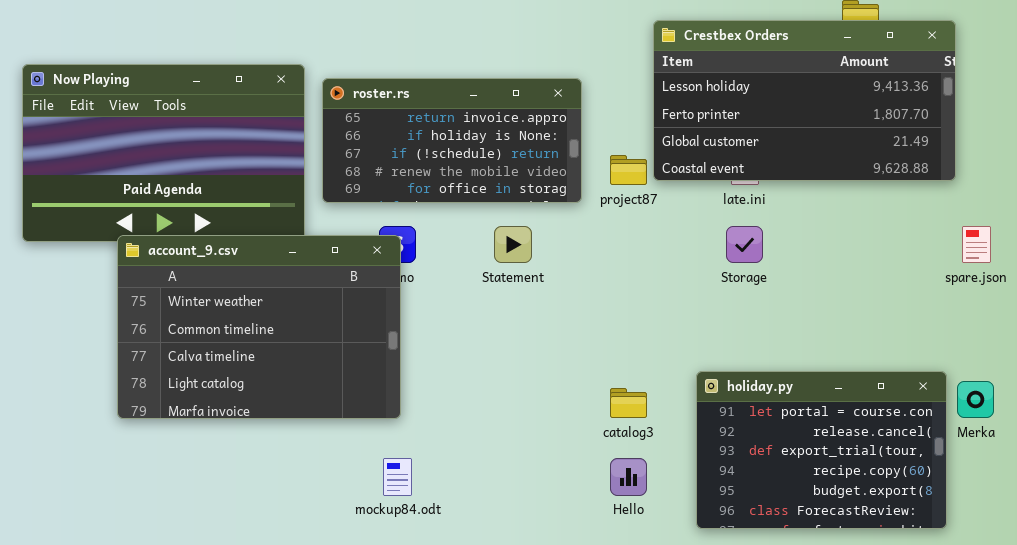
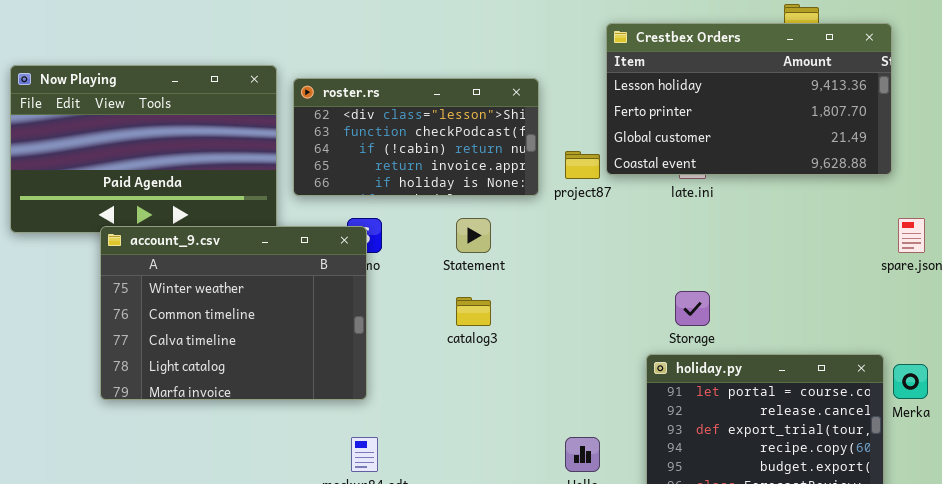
roster.rs: [322,78,582,203] -> [293,78,539,196], scrolled up 3 rows
Storage: [726,226,763,263] -> [675,291,710,326], moved
catalog3: [610,388,647,418] -> [456,297,491,326], moved

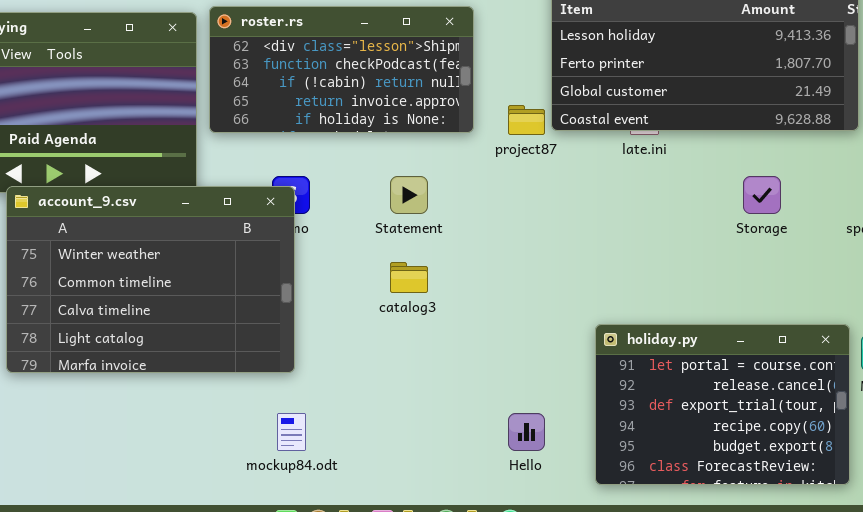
roster.rs: [293,78,539,196] -> [209,6,474,133], moved
Storage: [675,291,710,326] -> [743,176,781,214], moved

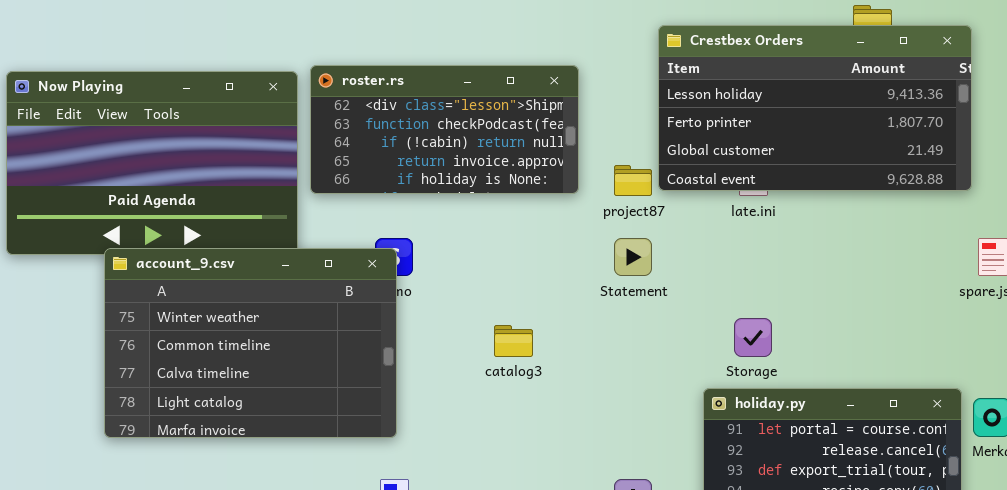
Statement: [390,176,428,214] -> [614,238,652,276], moved
Storage: [743,176,781,214] -> [734,318,772,357], moved

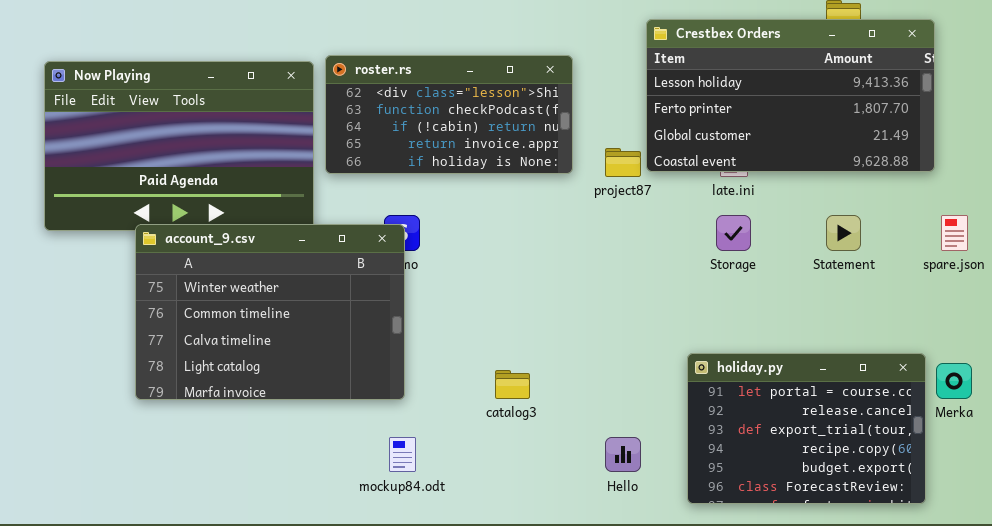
Statement: [614,238,652,276] -> [826,215,861,251], moved
Storage: [734,318,772,357] -> [716,215,751,251], moved
catalog3: [494,325,533,357] -> [495,370,530,399], moved

